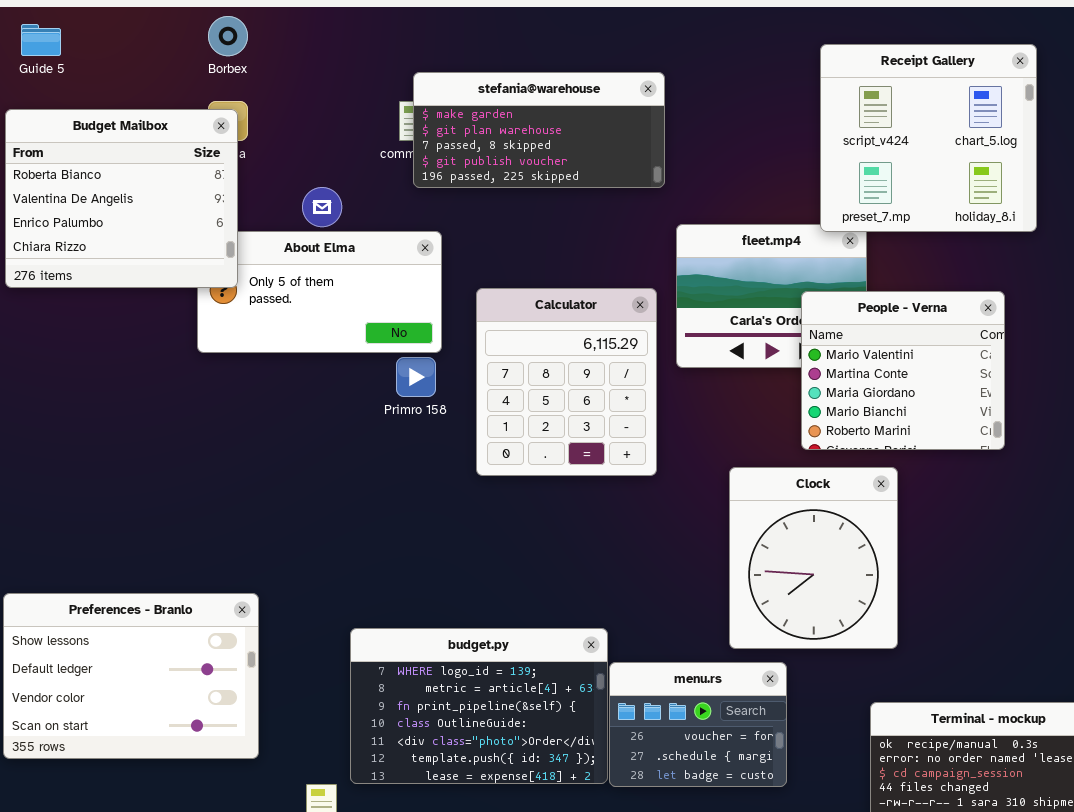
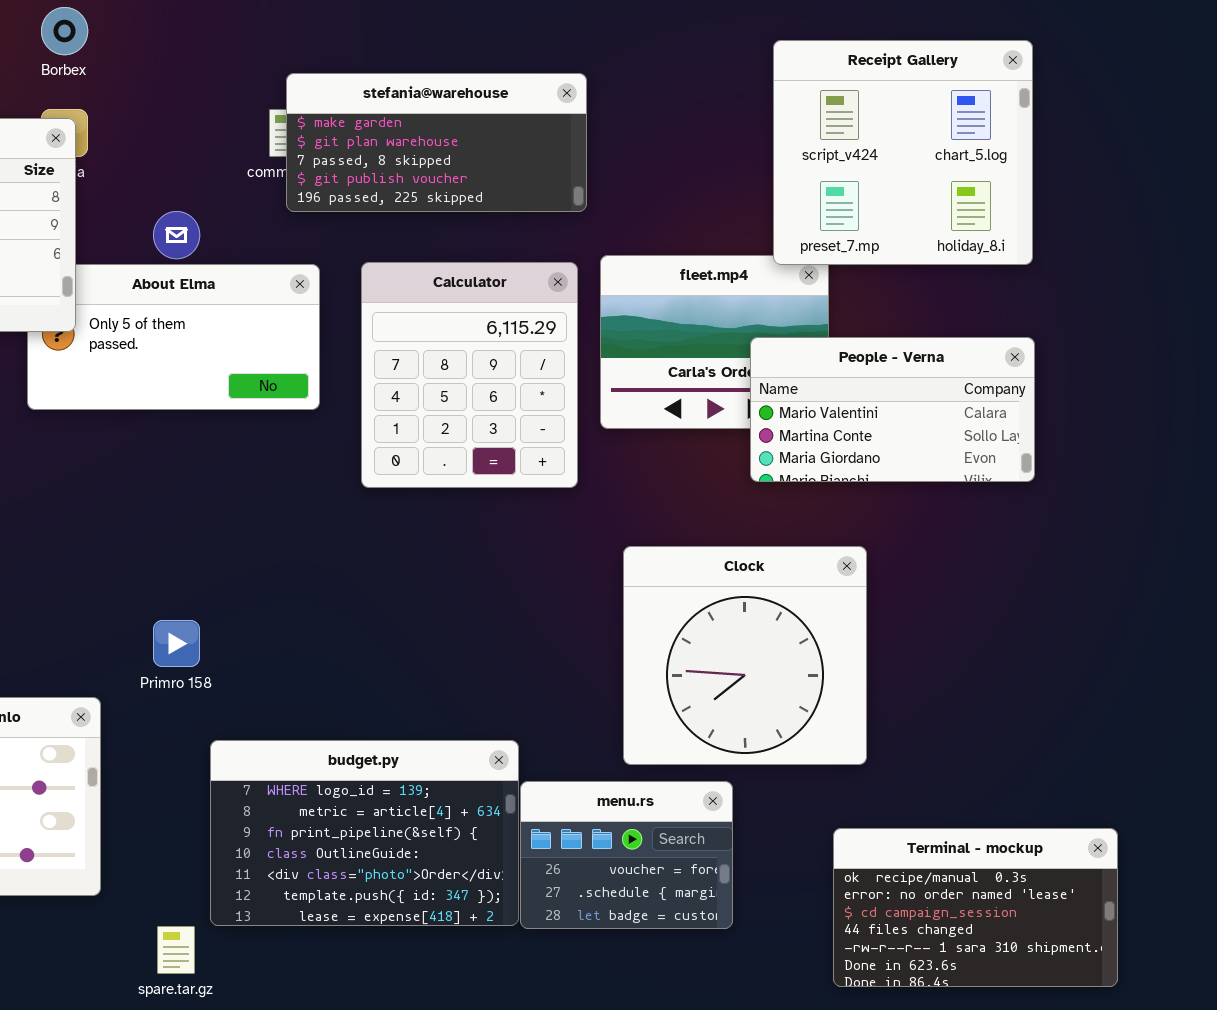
Calculator: [476,288,657,476] -> [361,262,578,488], moved
People - Verna: [801,291,1005,450] -> [750,337,1035,482], resized
Primro 158: [396,357,436,397] -> [153,620,200,667], moved
Clock: [729,467,898,649] -> [623,546,867,765], resized

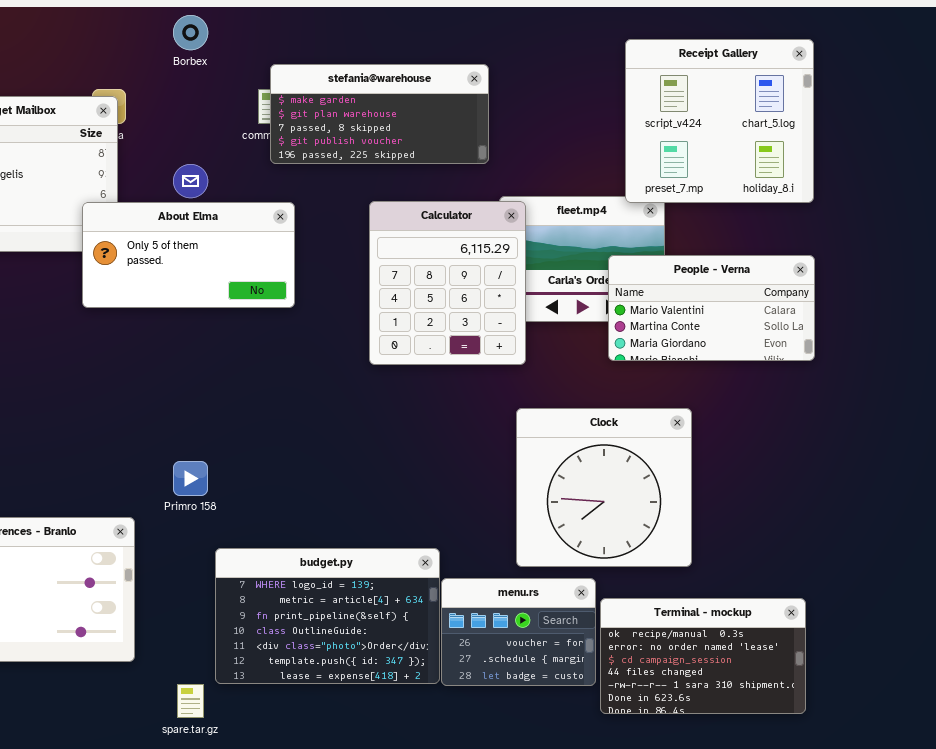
Borbex: [41,7,88,55] -> [173,15,208,50], moved
Calculator: [361,262,578,488] -> [369,201,526,365], moved
About Elma: [27,264,320,410] -> [82,202,295,308], raised
Terminal - mockup: [833,828,1118,987] -> [600,598,806,714], moved

